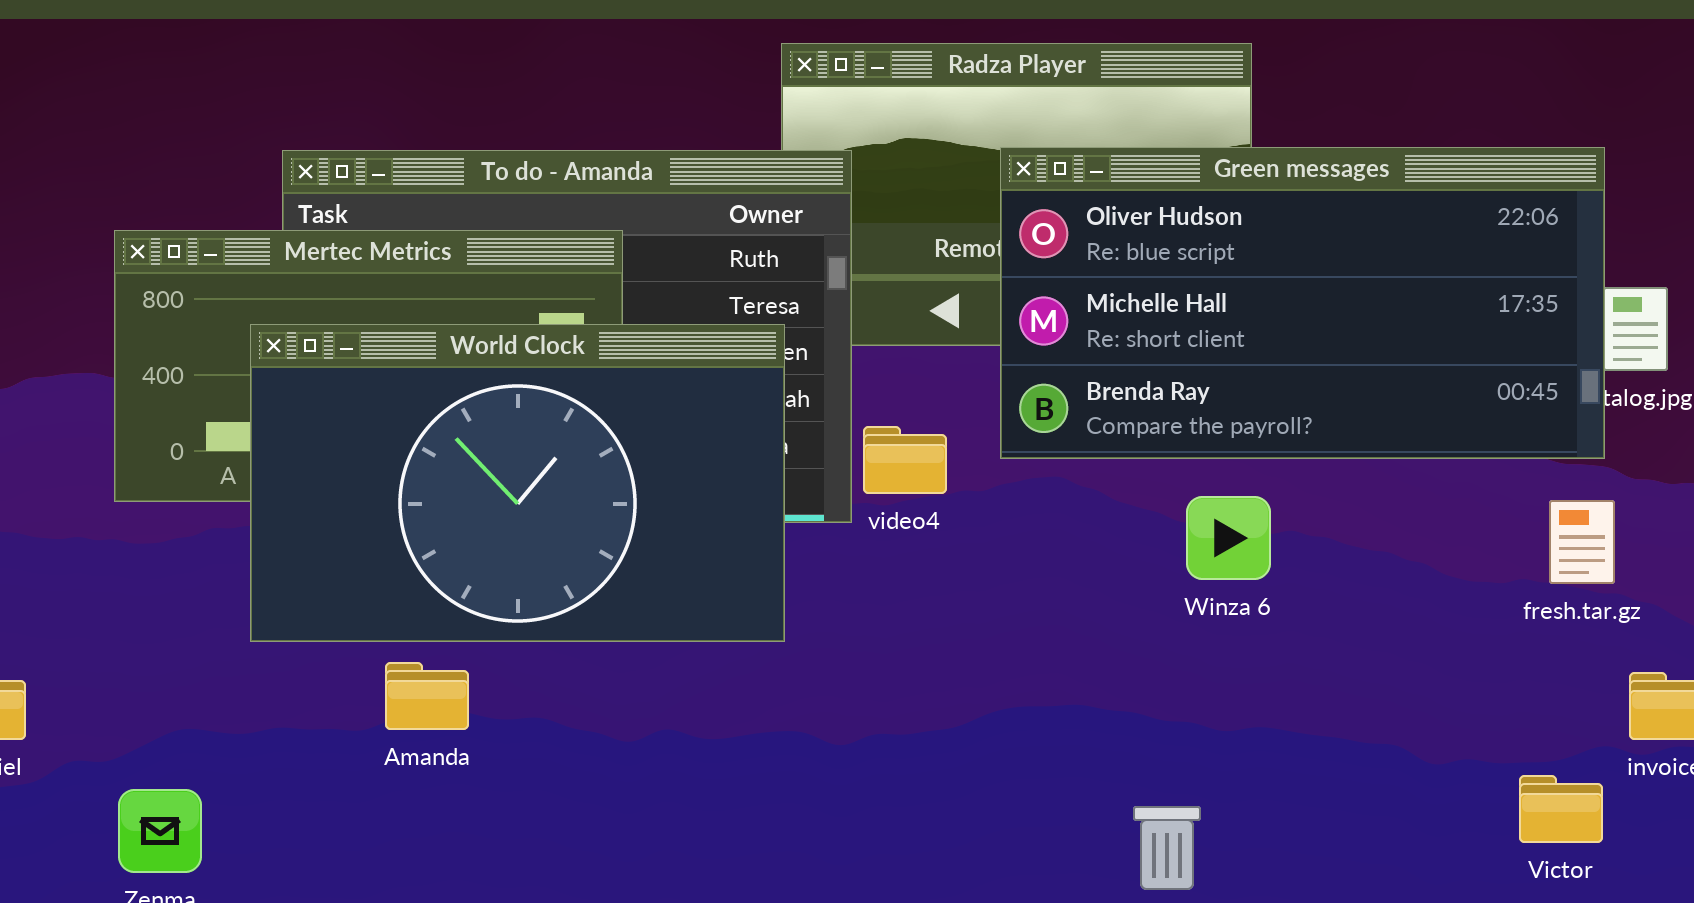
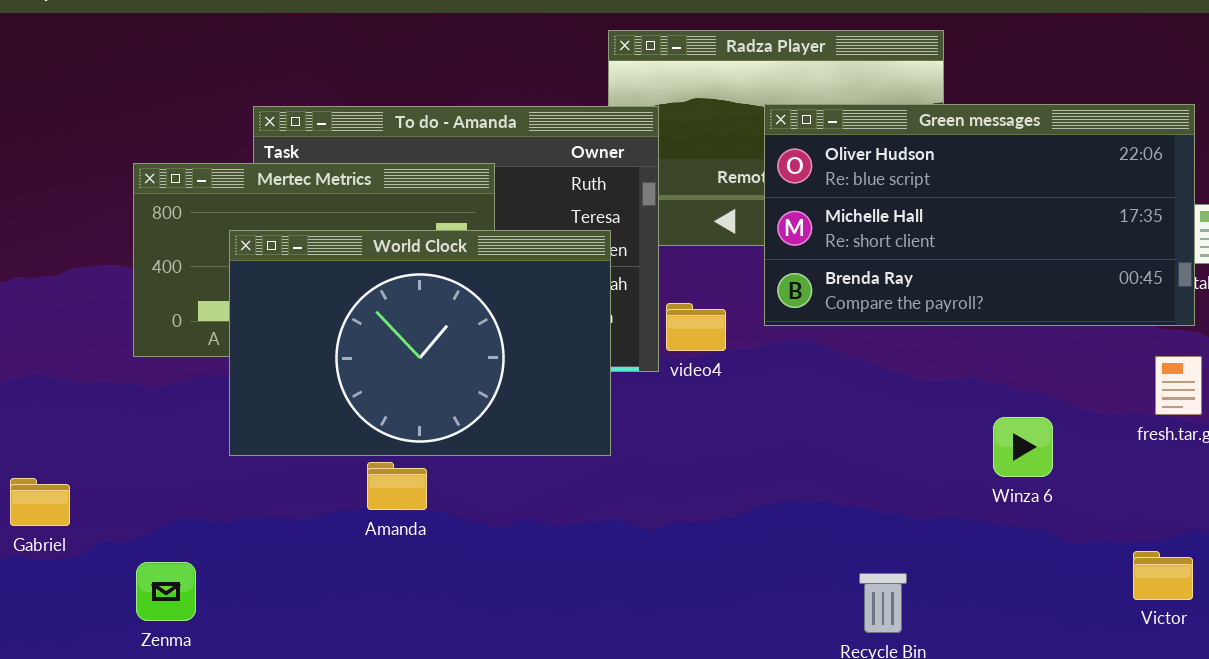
Winza 6: [1186,496,1271,580] -> [993,417,1053,477], moved
Amanda: [385,662,469,730] -> [367,462,427,510], moved

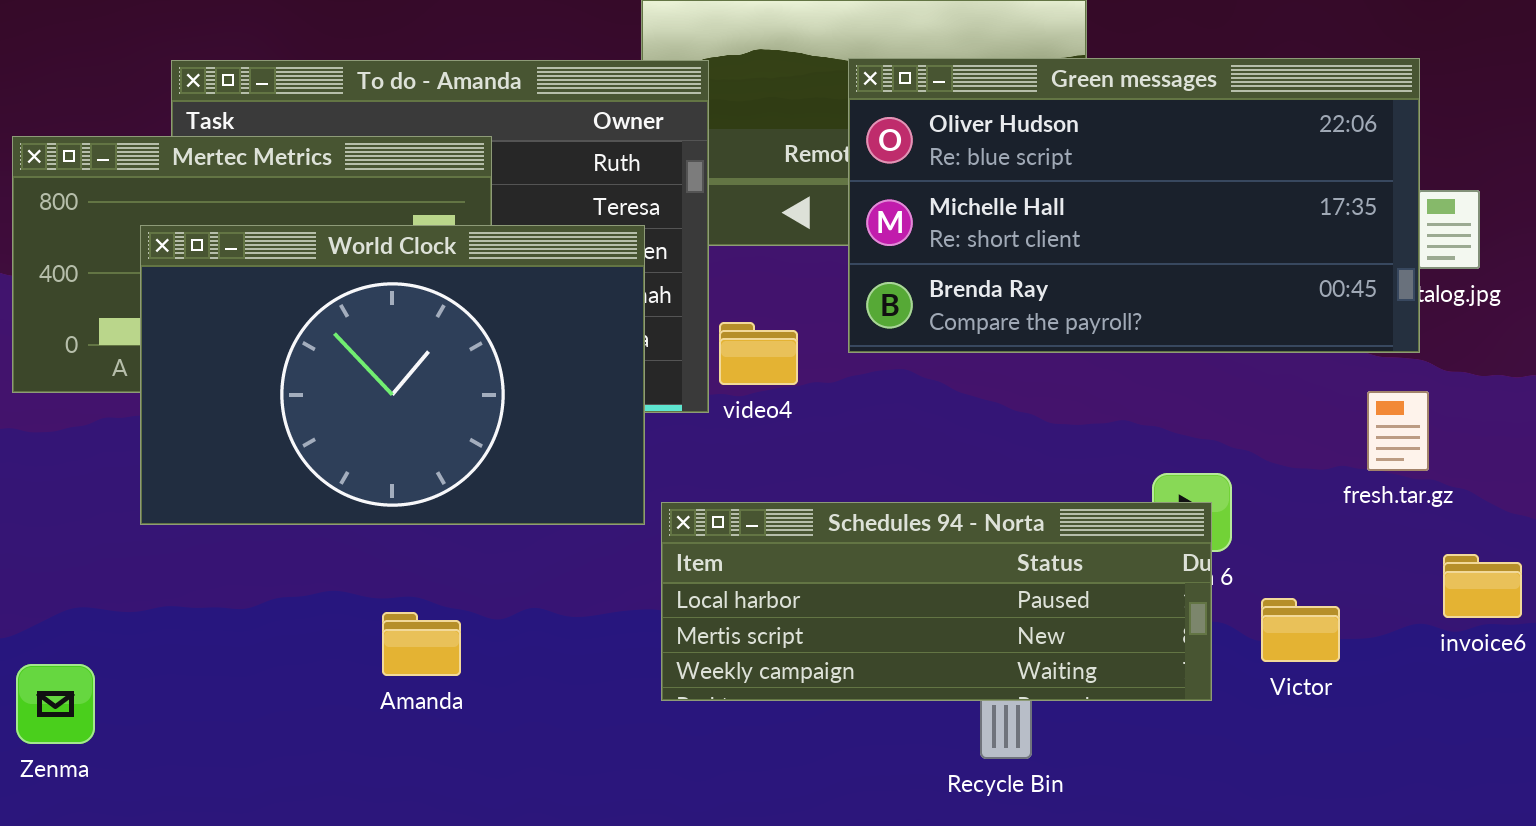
Schedules 94 - Norta: none -> [661,502,1212,701], opened
Amanda: [367,462,427,510] -> [382,612,461,676], moved
Victor: [1133,551,1193,600] -> [1261,598,1340,662], moved

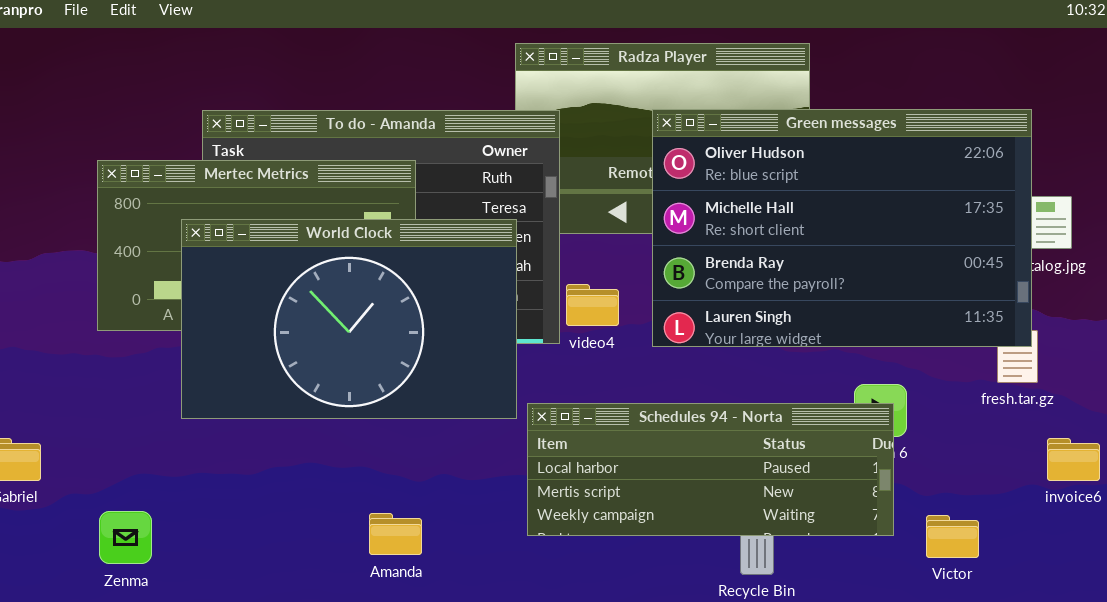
Green messages: [848,58,1420,353] -> [652,109,1032,347], resized
Victor: [1261,598,1340,662] -> [926,515,979,558], moved
Amanda: [382,612,461,676] -> [369,513,422,555], moved

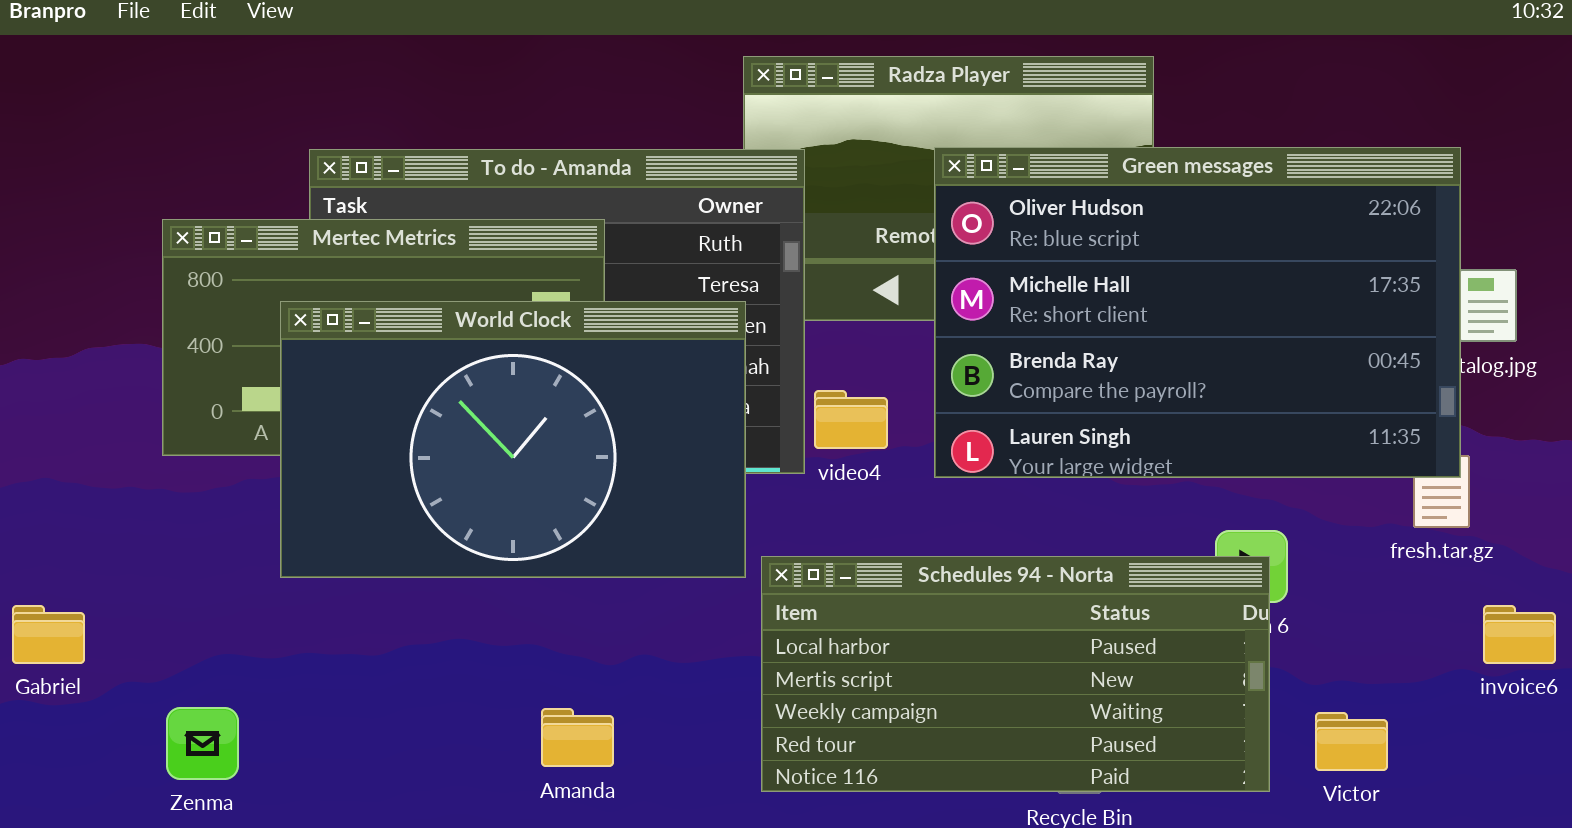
Schedules 94 - Norta: [527,403,894,536] -> [761,556,1270,792], resized

